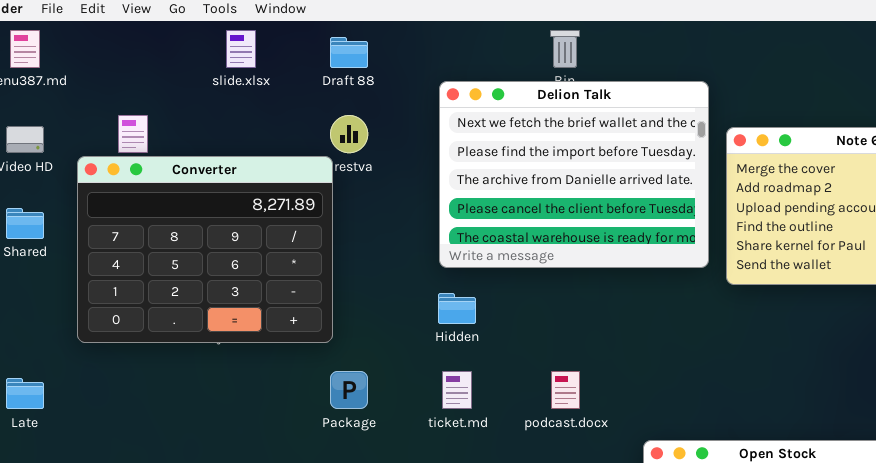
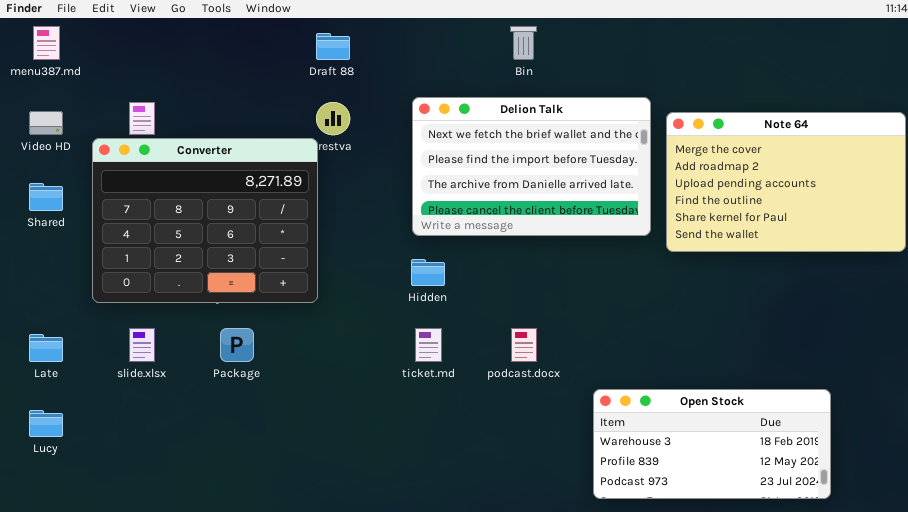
slide.xlsx: [226,30,256,68] -> [129,328,155,362], moved
Delion Talk: [439,81,709,268] -> [412,97,651,236], resized
Package: [330,371,368,409] -> [220,328,254,362], moved

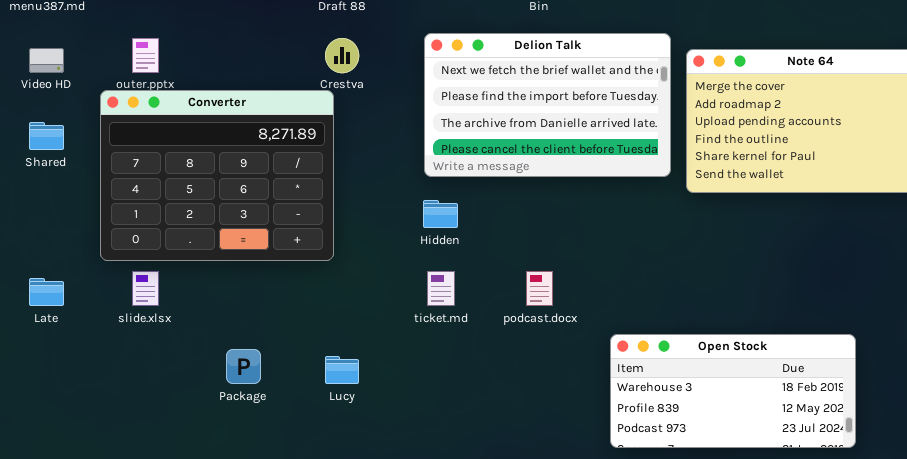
Converter: [92,138,318,303] -> [100,90,334,261], moved
Package: [220,328,254,362] -> [226,349,261,384], moved
Lucy: [29,410,63,437] -> [325,356,359,384], moved

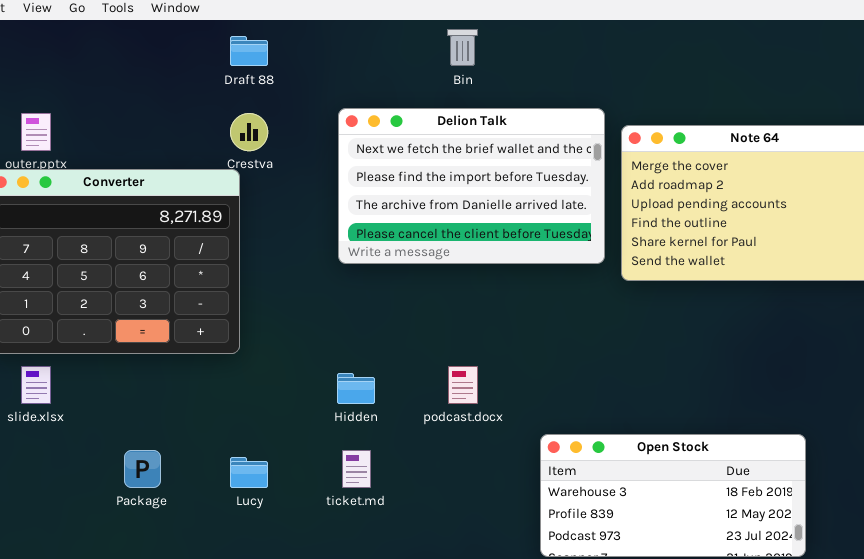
Hidden: [423,200,458,228] -> [337,373,375,404], moved
ticket.md: [427,271,455,306] -> [342,450,371,488], moved

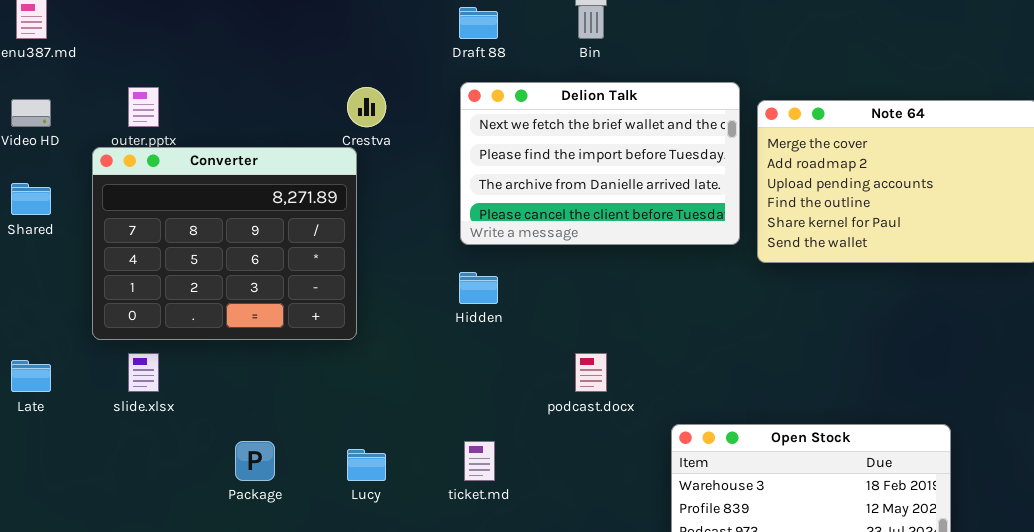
Draft 88: [230,36,268,66] -> [459,7,498,39], moved
Hidden: [337,373,375,404] -> [459,272,498,304], moved

